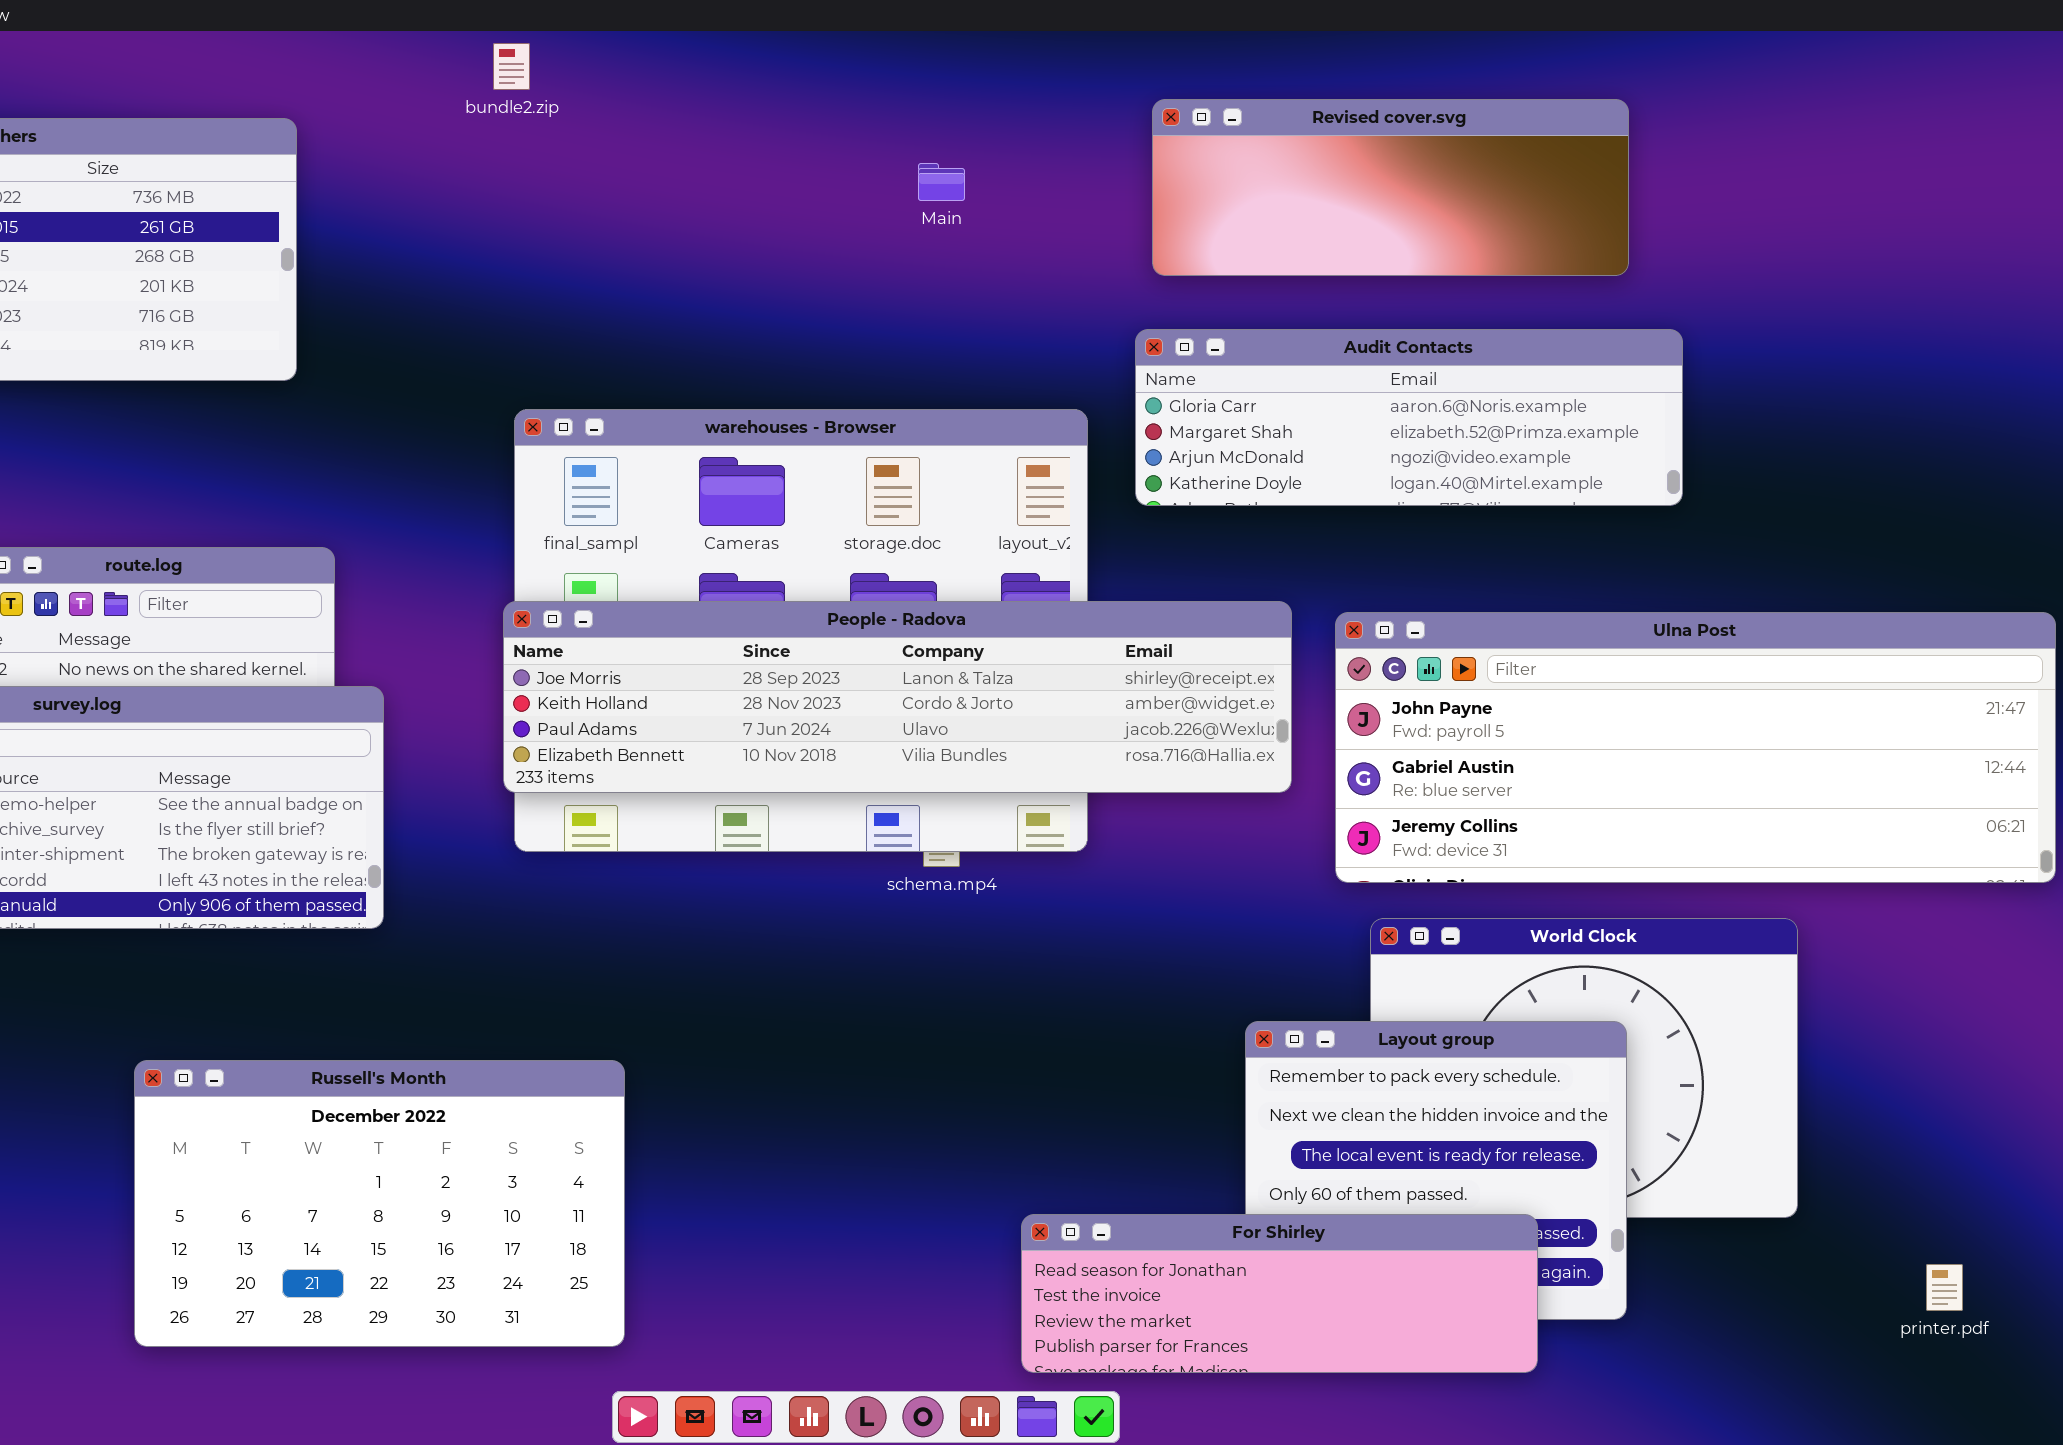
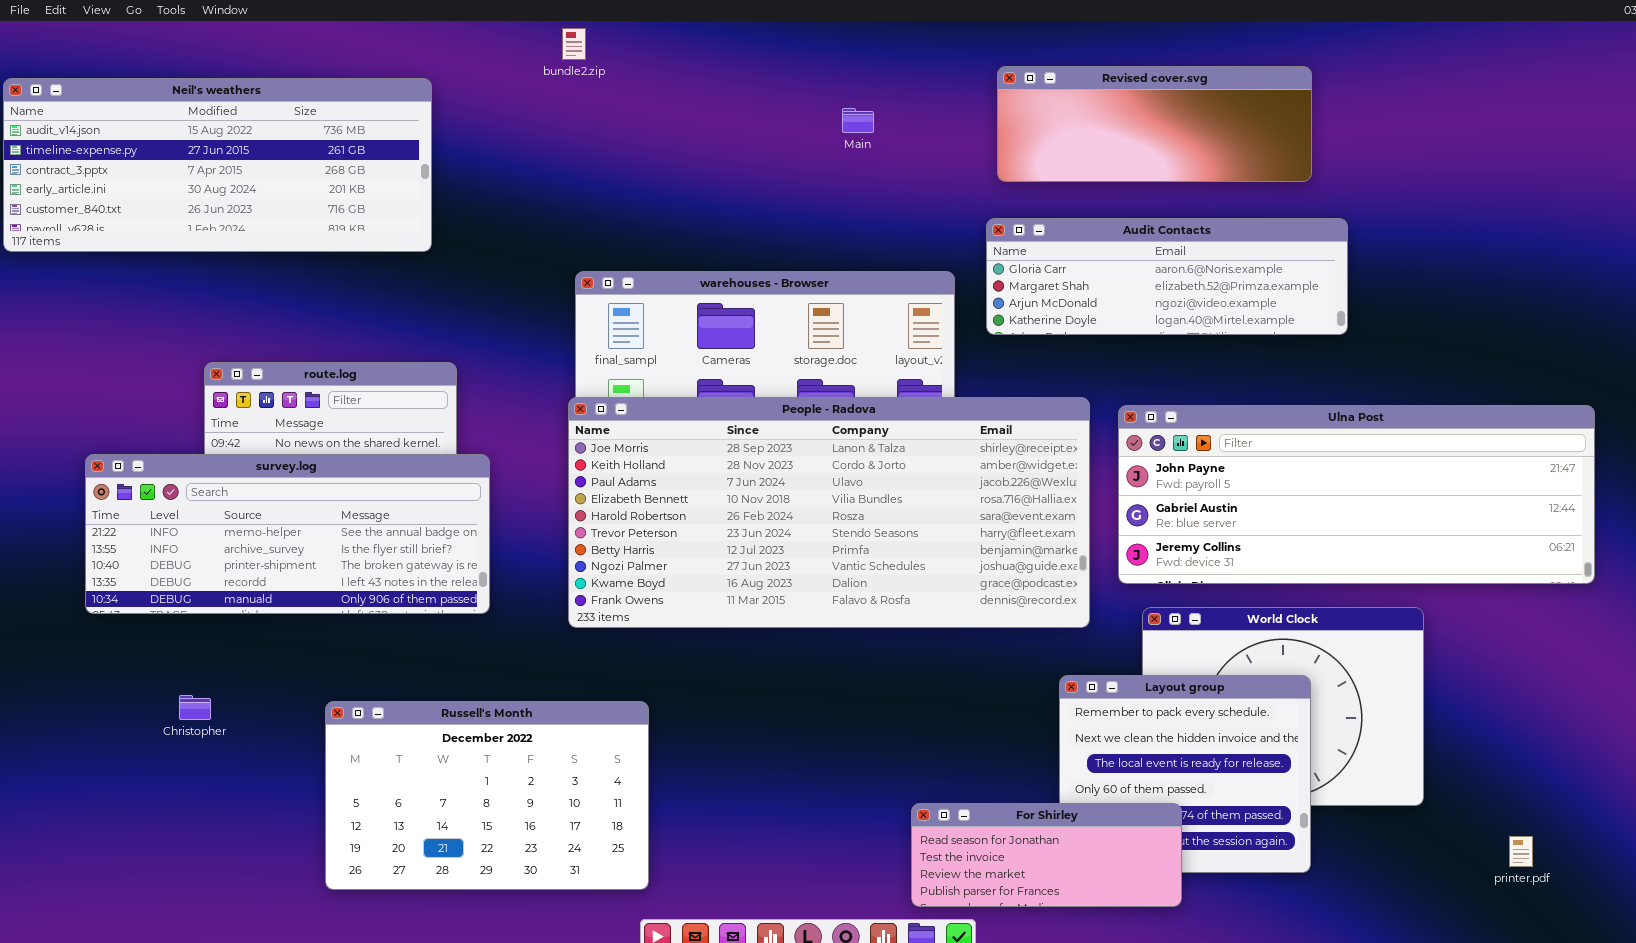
People - Radova: [503,601,1292,793] -> [568,397,1090,628], resized
For Shirley: [1021,1214,1538,1373] -> [911,803,1182,907], resized

